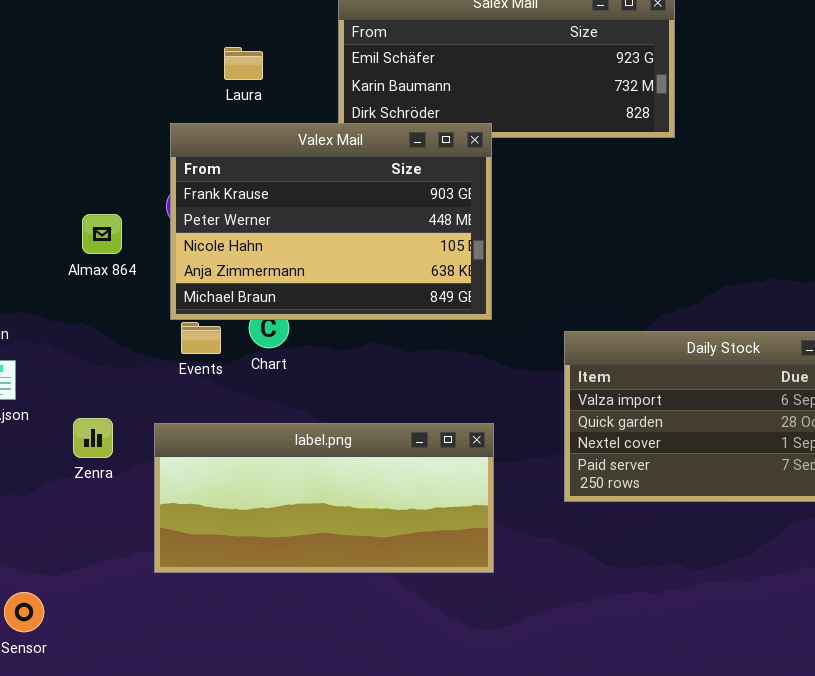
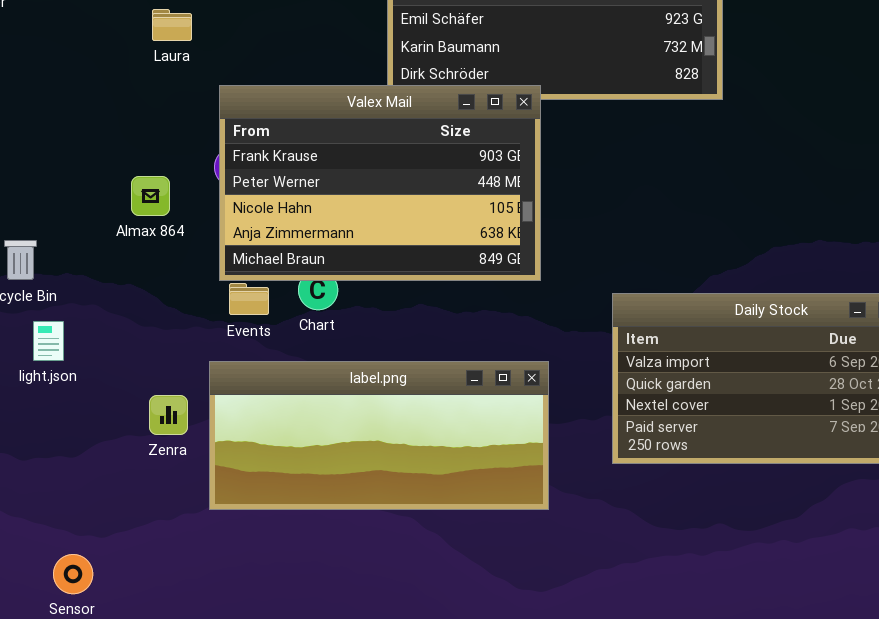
Laura: [224,47,263,80] -> [152,9,192,41], moved
Zenra: [73,418,113,458] -> [149,395,188,435], moved
label.png: [154,423,494,573] -> [209,361,549,510], moved

